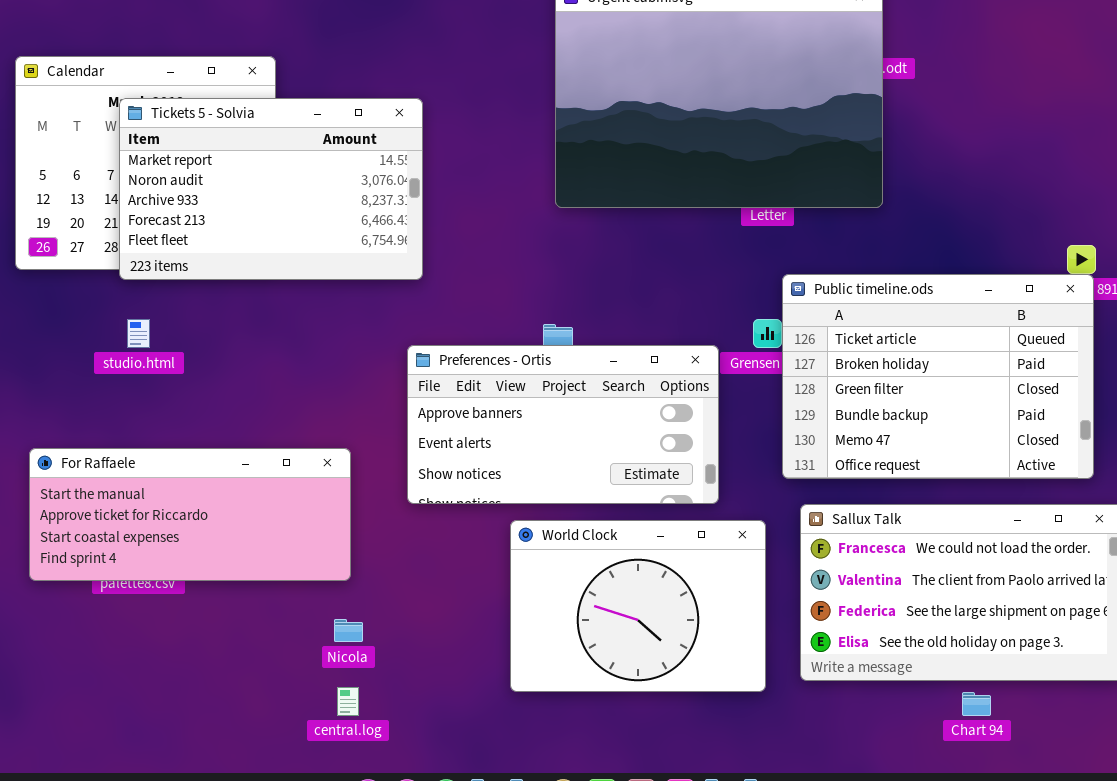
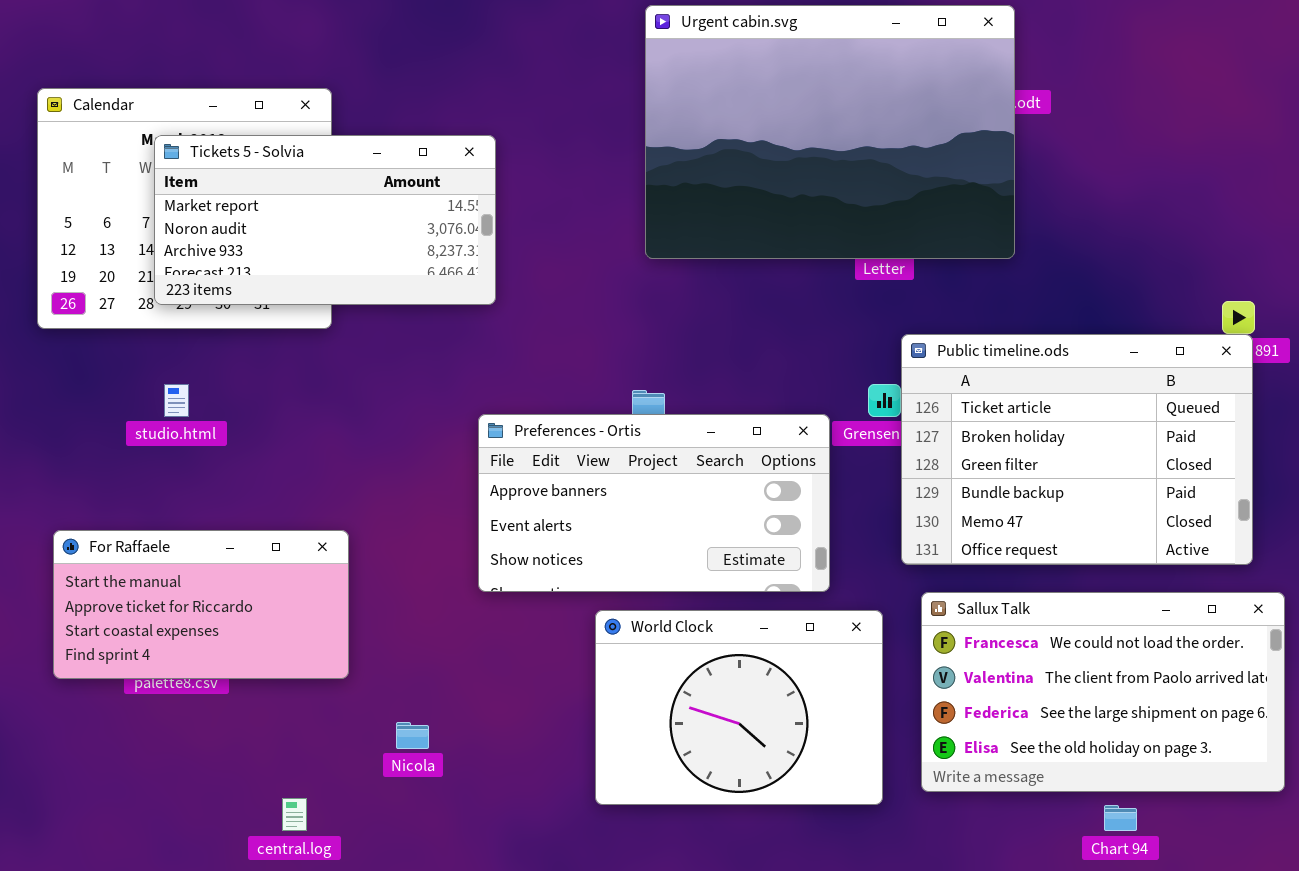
Tickets 5 - Solvia: [119,98,423,280] -> [154,135,496,305], resized
For Raffaele: [29,448,351,581] -> [53,530,349,679], resized
central.log: [337,687,359,716] -> [282,798,307,831], moved

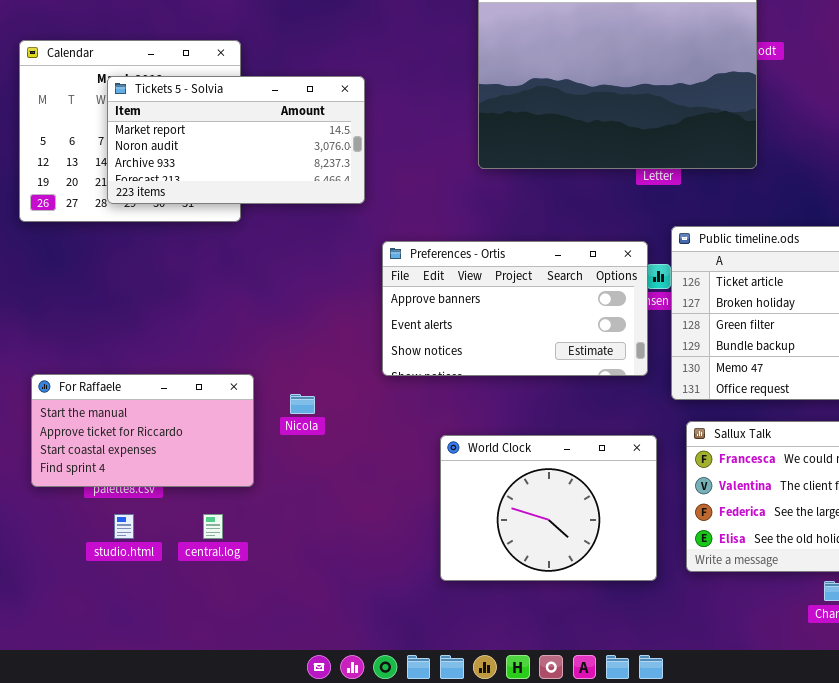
studio.html: [164,384,189,417] -> [114,514,134,539], moved
Preferences - Ortis: [478,414,830,592] -> [382,241,648,376], moved
Nicola: [396,722,429,749] -> [290,394,315,414], moved
central.log: [282,798,307,831] -> [203,514,223,539], moved

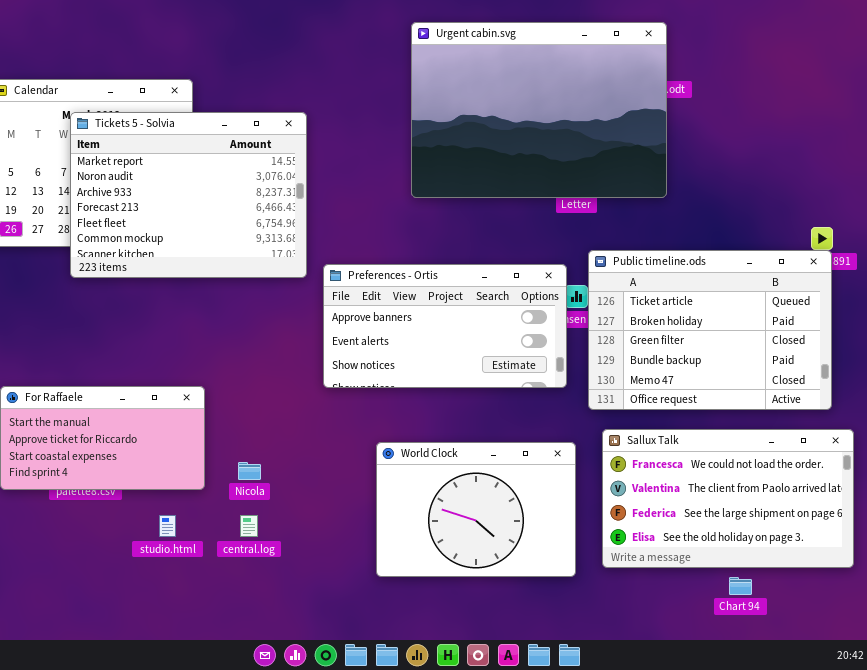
Tickets 5 - Solvia: [107,76,365,204] -> [70,112,307,278], resized
Nicola: [290,394,315,414] -> [238,462,261,480], moved
studio.html: [114,514,134,539] -> [159,515,176,537], moved
central.log: [203,514,223,539] -> [240,515,258,537], moved

